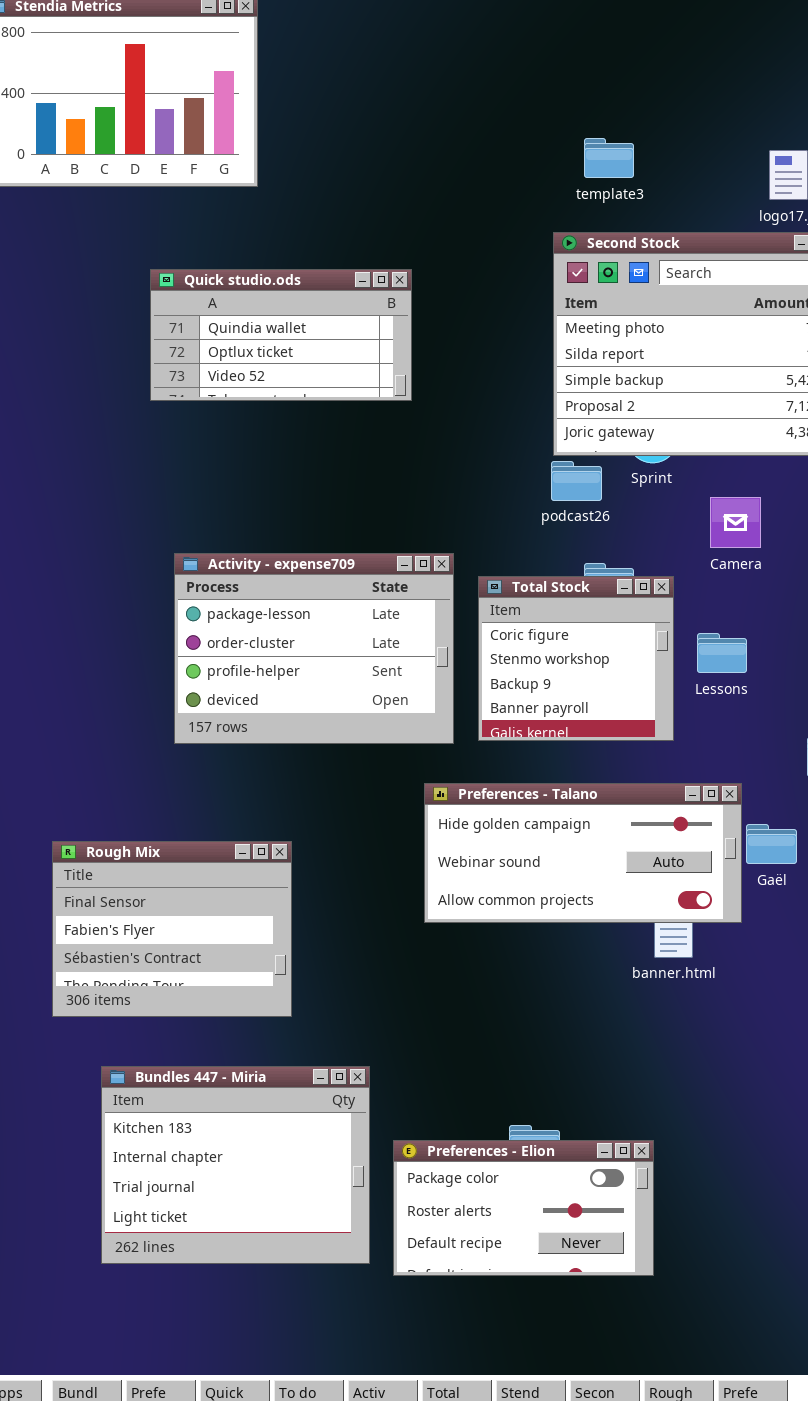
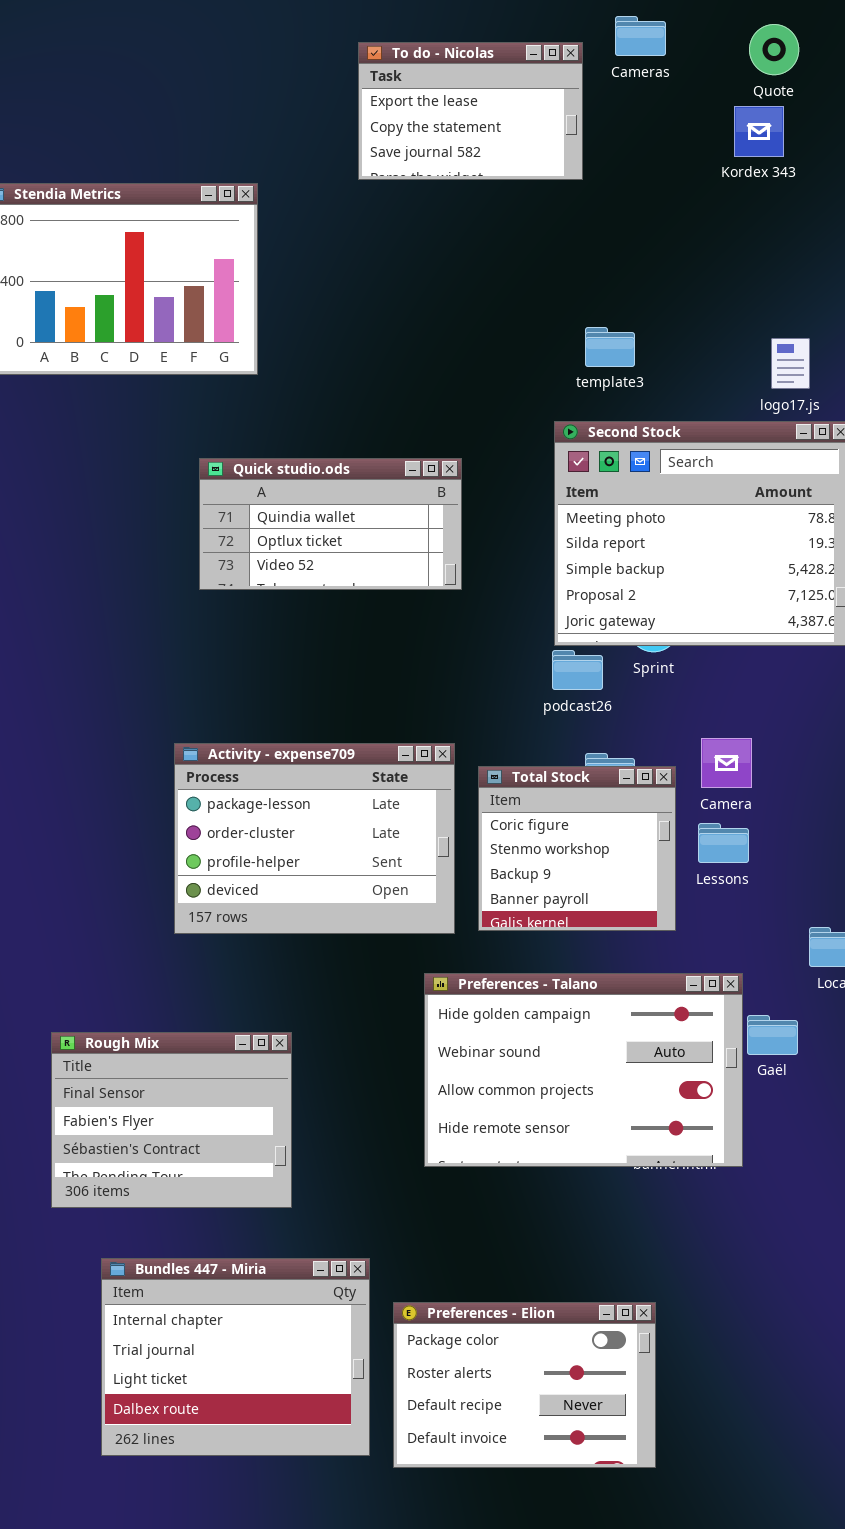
Quick studio.ods: [150,269,412,401] -> [199,458,462,590], moved
Camera: [710,497,761,548] -> [701,738,752,788], moved
Preferences - Talano: [424,783,742,923] -> [424,973,743,1167], resized
Bundles 447 - Miria: [101,1066,370,1264] -> [101,1258,370,1456], scrolled down 1 row
Preferences - Elion: [393,1140,654,1276] -> [393,1302,656,1468], resized

